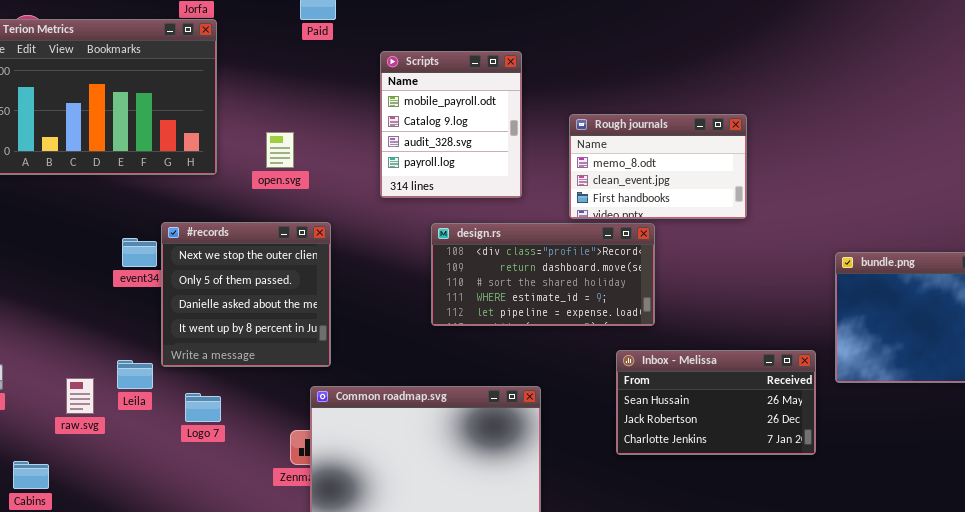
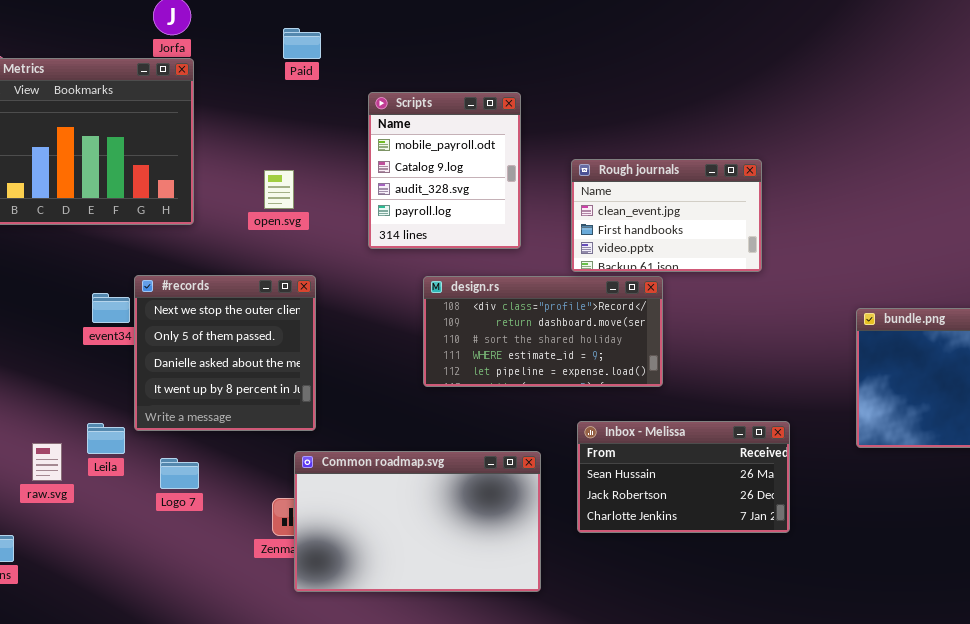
Rough journals: [569,114,747,219] -> [571,159,762,272], scrolled down 1 row
open.svg: [266,132,294,168] -> [264,170,294,209], moved
Inbox - Melissa: [616,350,816,455] -> [577,421,790,533], moved

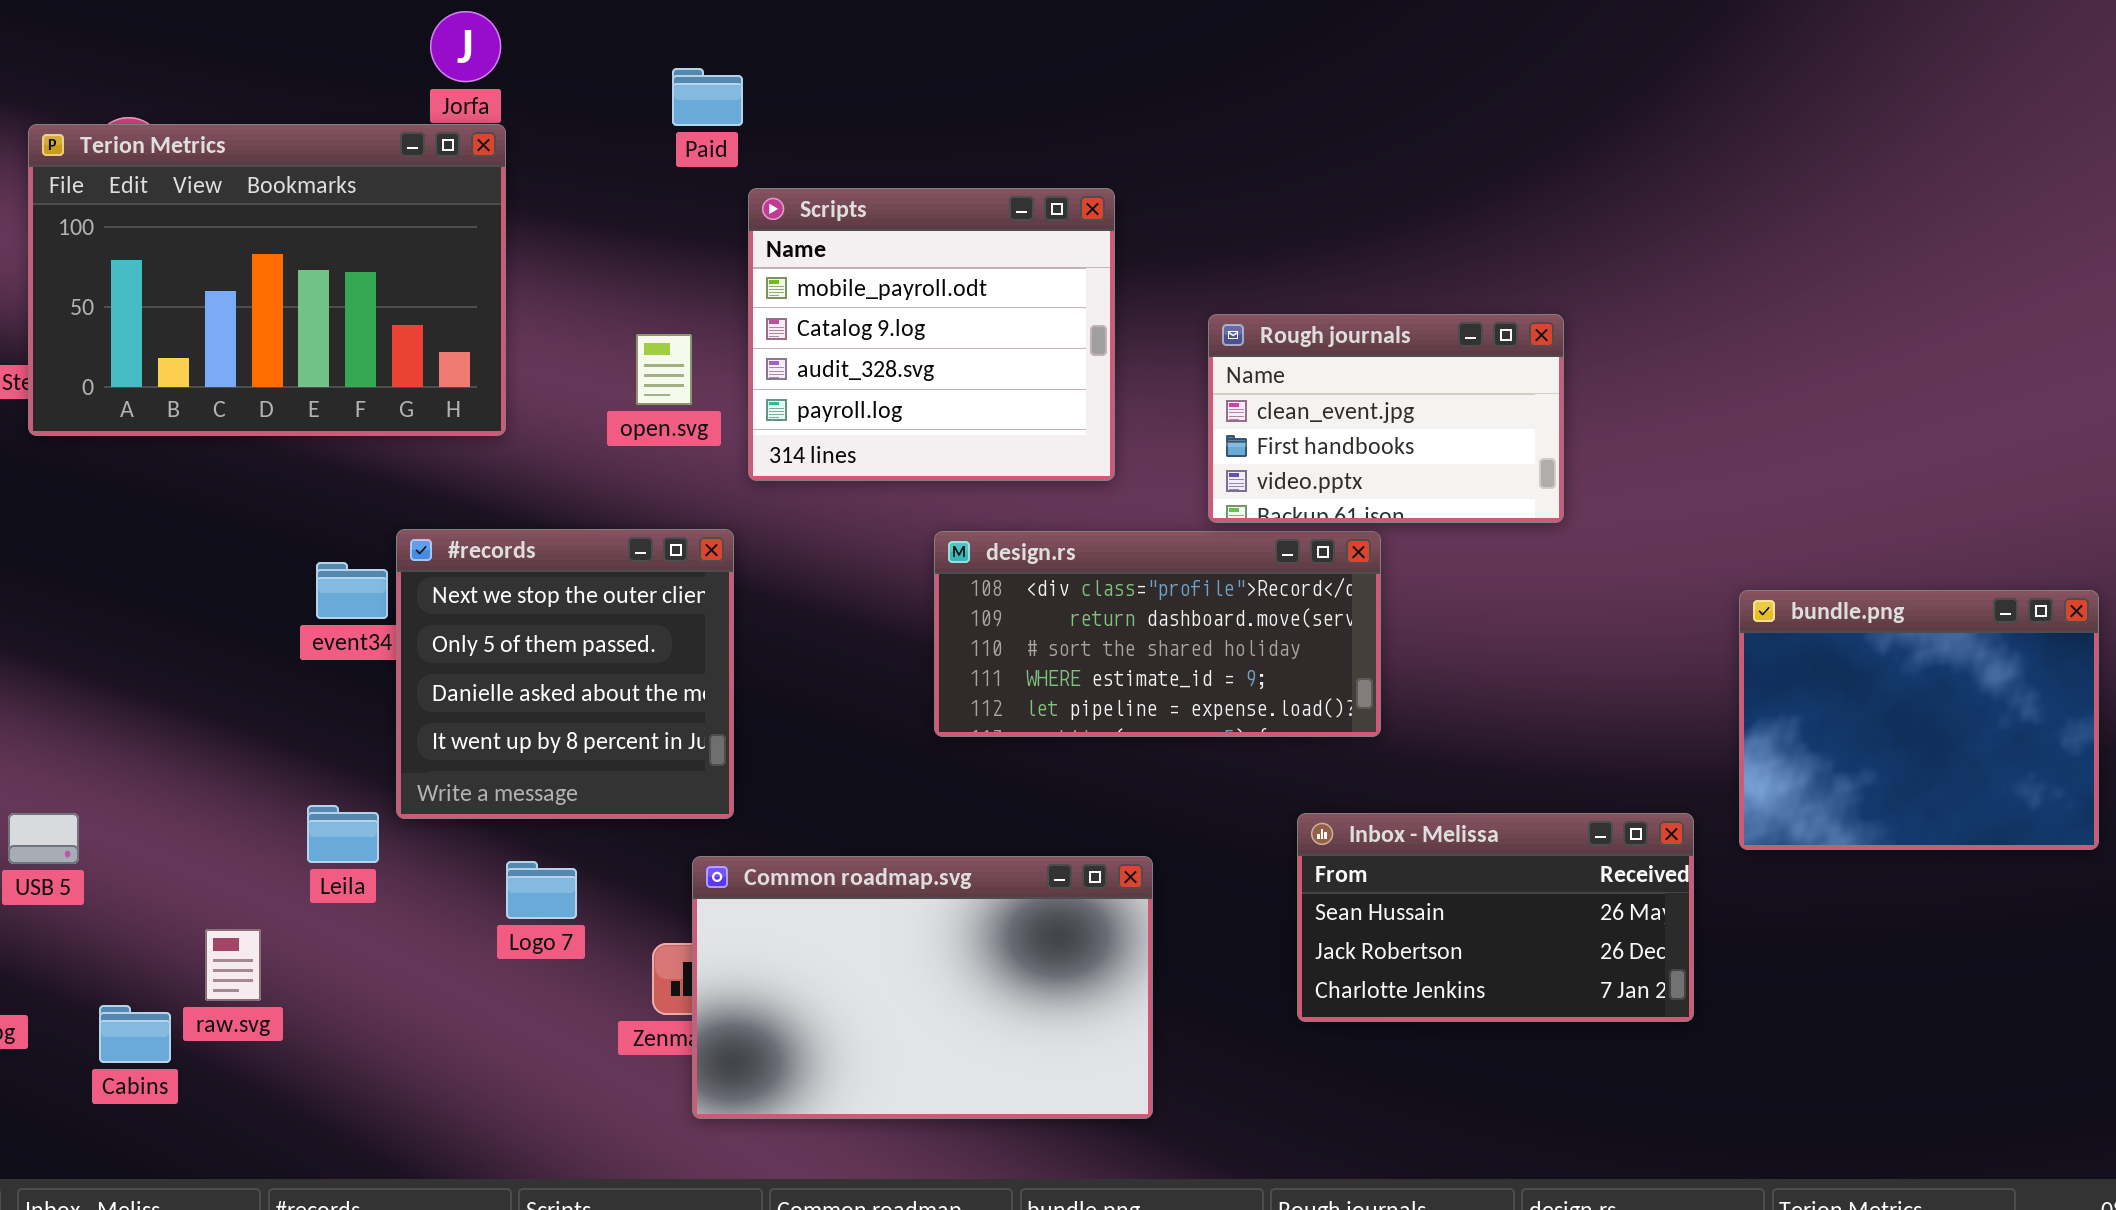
Scripts: [368,92,521,249] -> [748,188,1115,481], resized
Inbox - Melissa: [577,421,790,533] -> [1297,813,1694,1022], moved
raw.svg: [32,443,62,481] -> [205,929,261,1001], moved
Logo 7: [160,458,199,489] -> [506,861,577,919], moved

